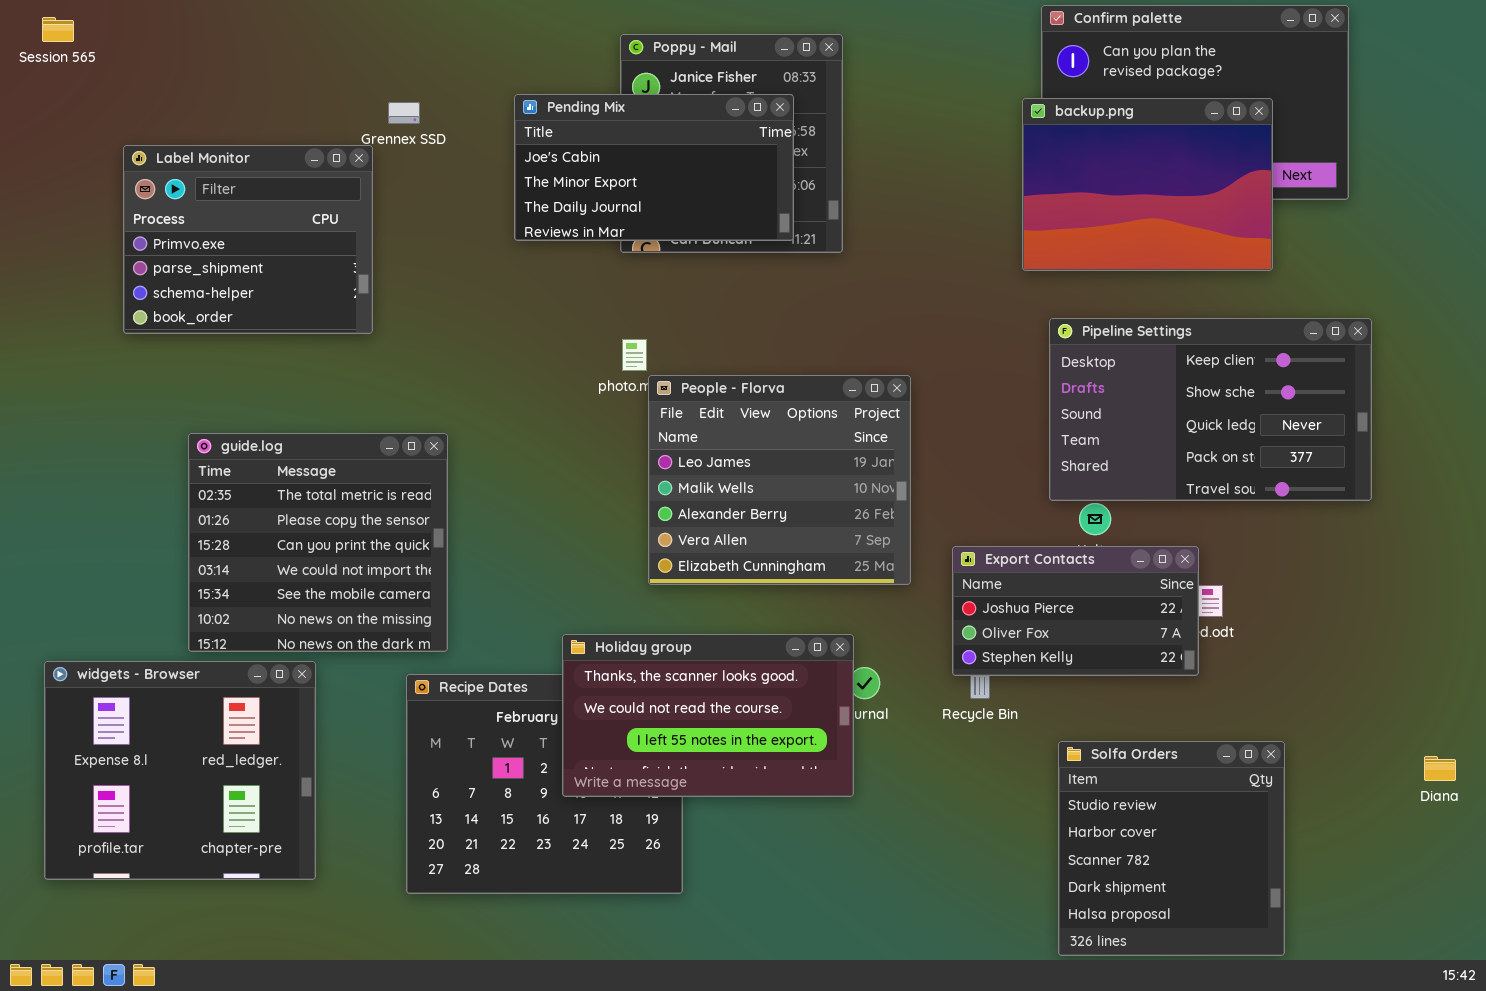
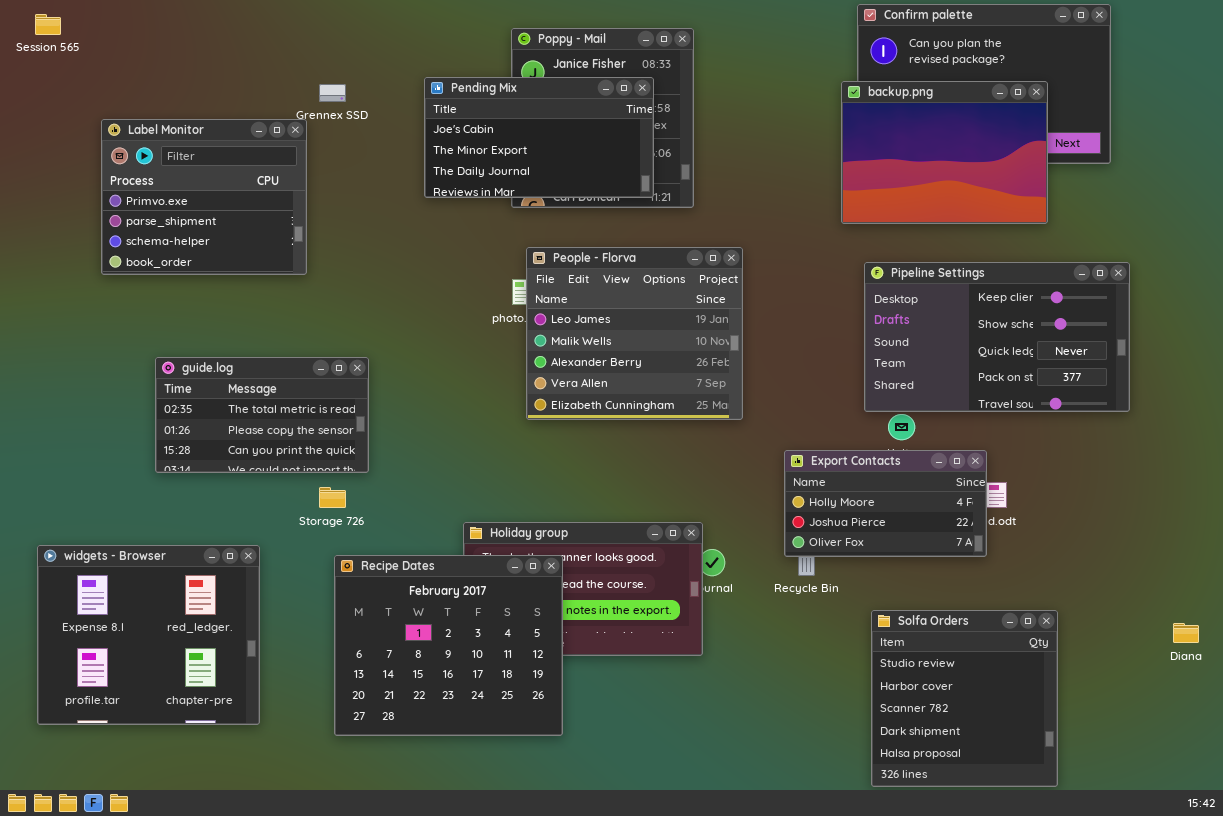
People - Florva: [648,375,911,585] -> [526,247,743,420], moved
guide.log: [188,433,448,652] -> [155,357,369,473], resized
Export Contacts: [952,546,1199,676] -> [784,450,987,557], scrolled up 1 row
Recipe Dates: [406,674,683,894] -> [334,555,563,736], raised

